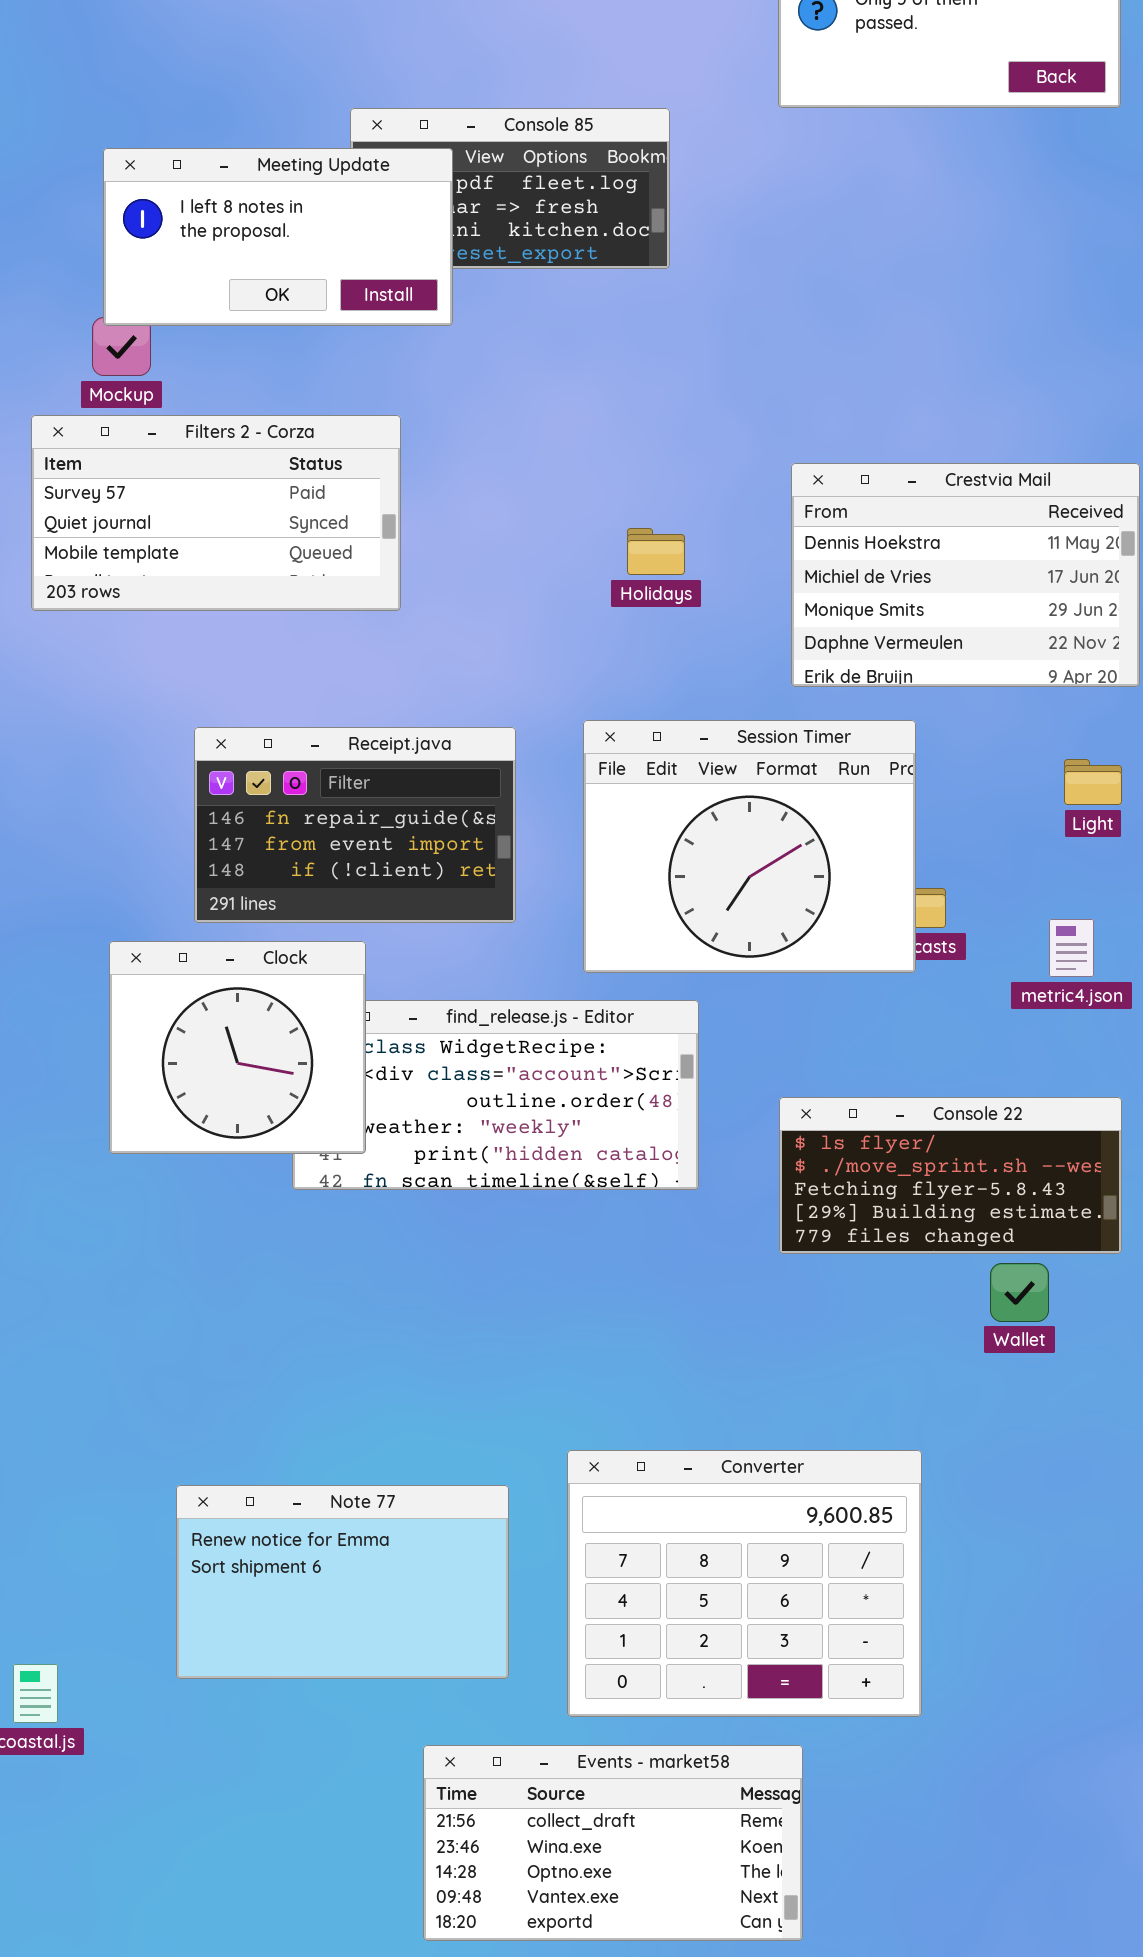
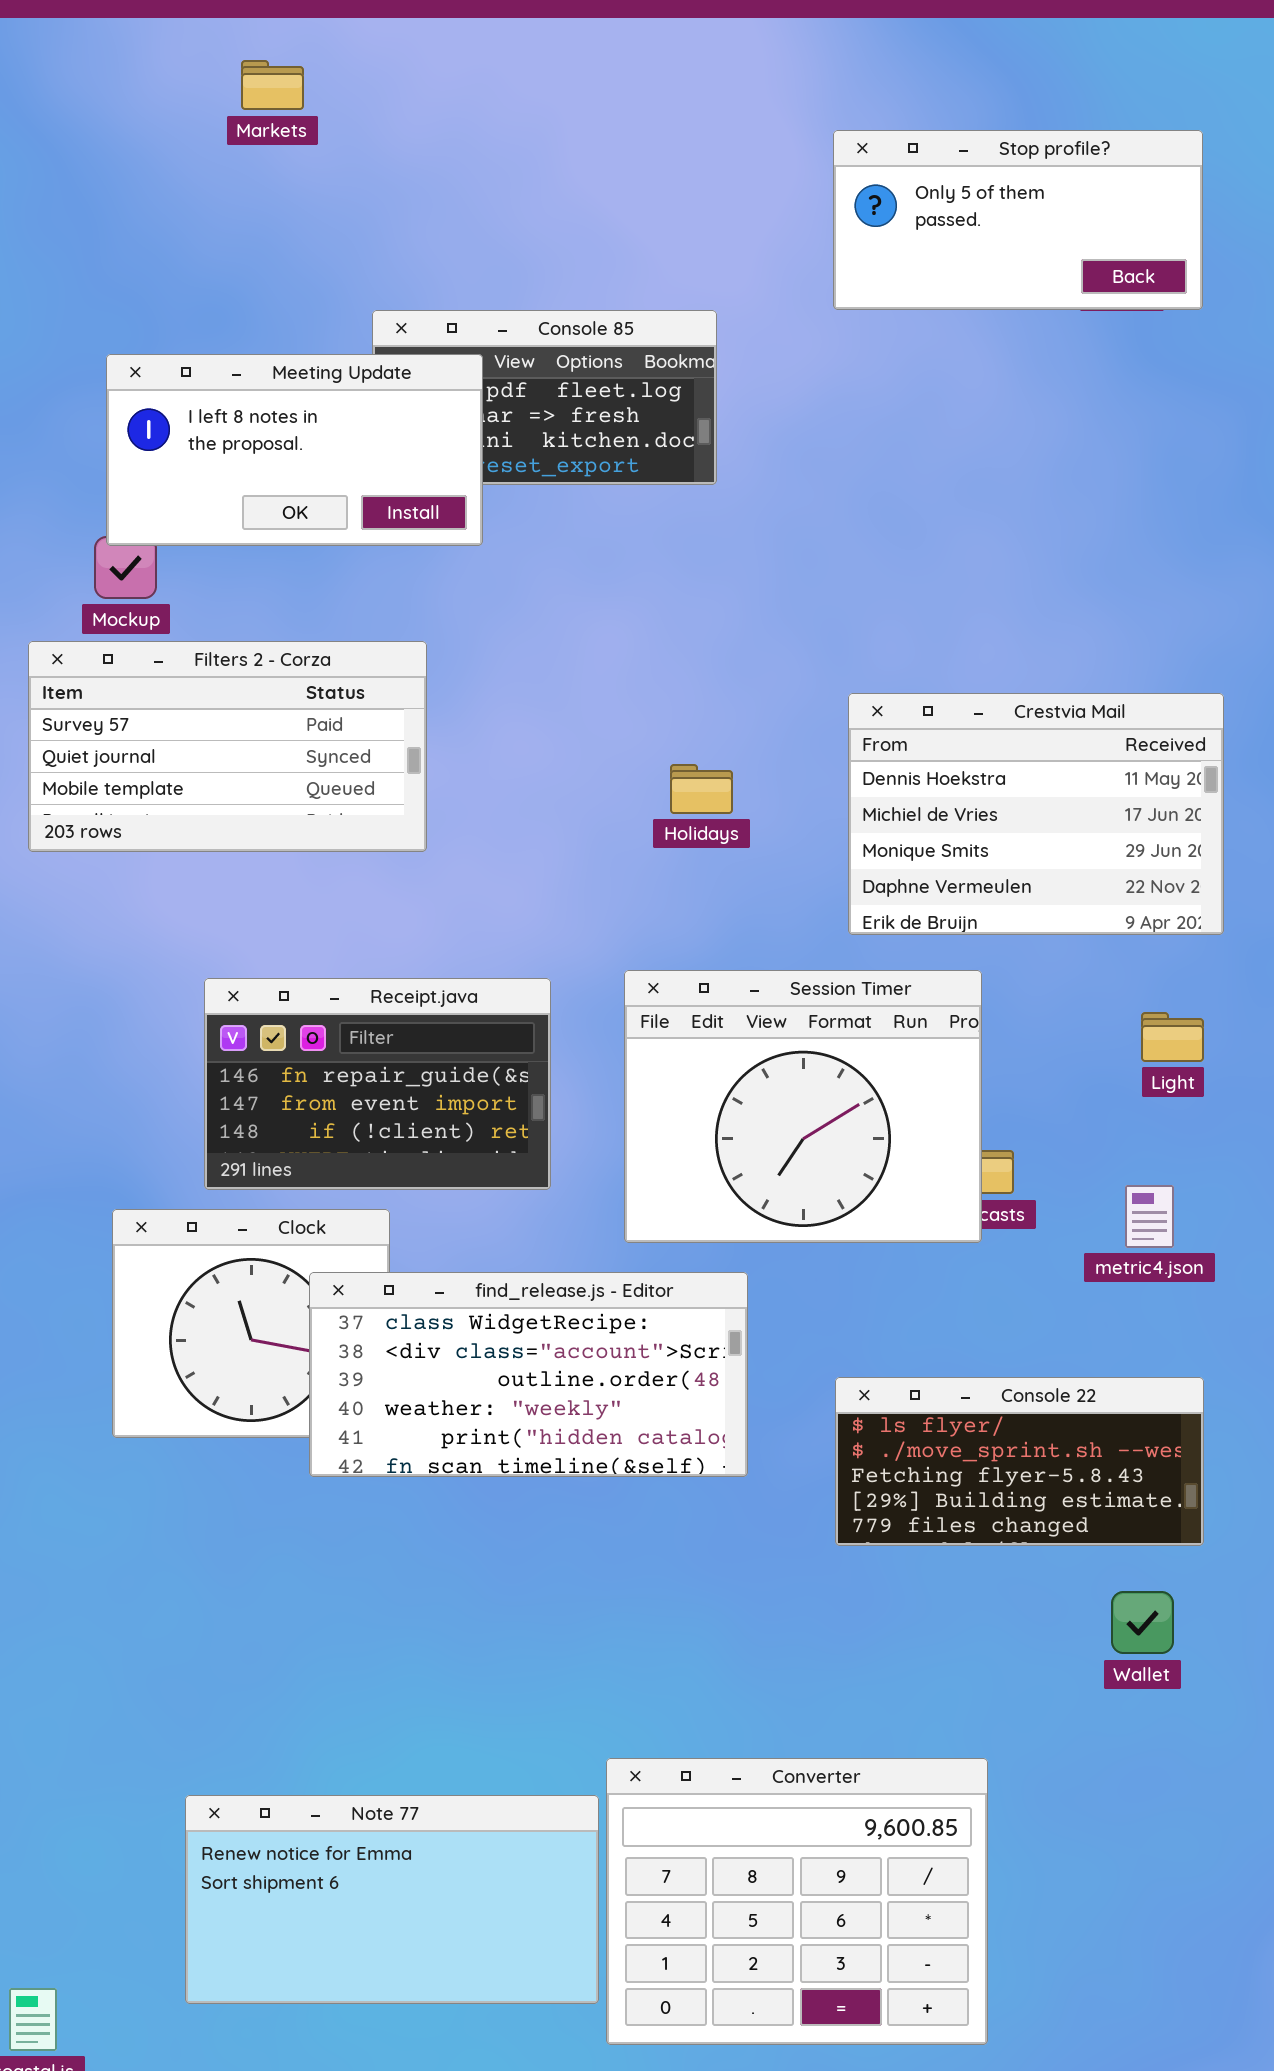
find_release.js - Editor: [292,1000,699,1190] -> [309,1272,748,1477], raised
Wallet: [990,1263,1049,1322] -> [1111,1591,1174,1654], moved
Note 77: [176,1485,509,1679] -> [185,1795,599,2004], resized

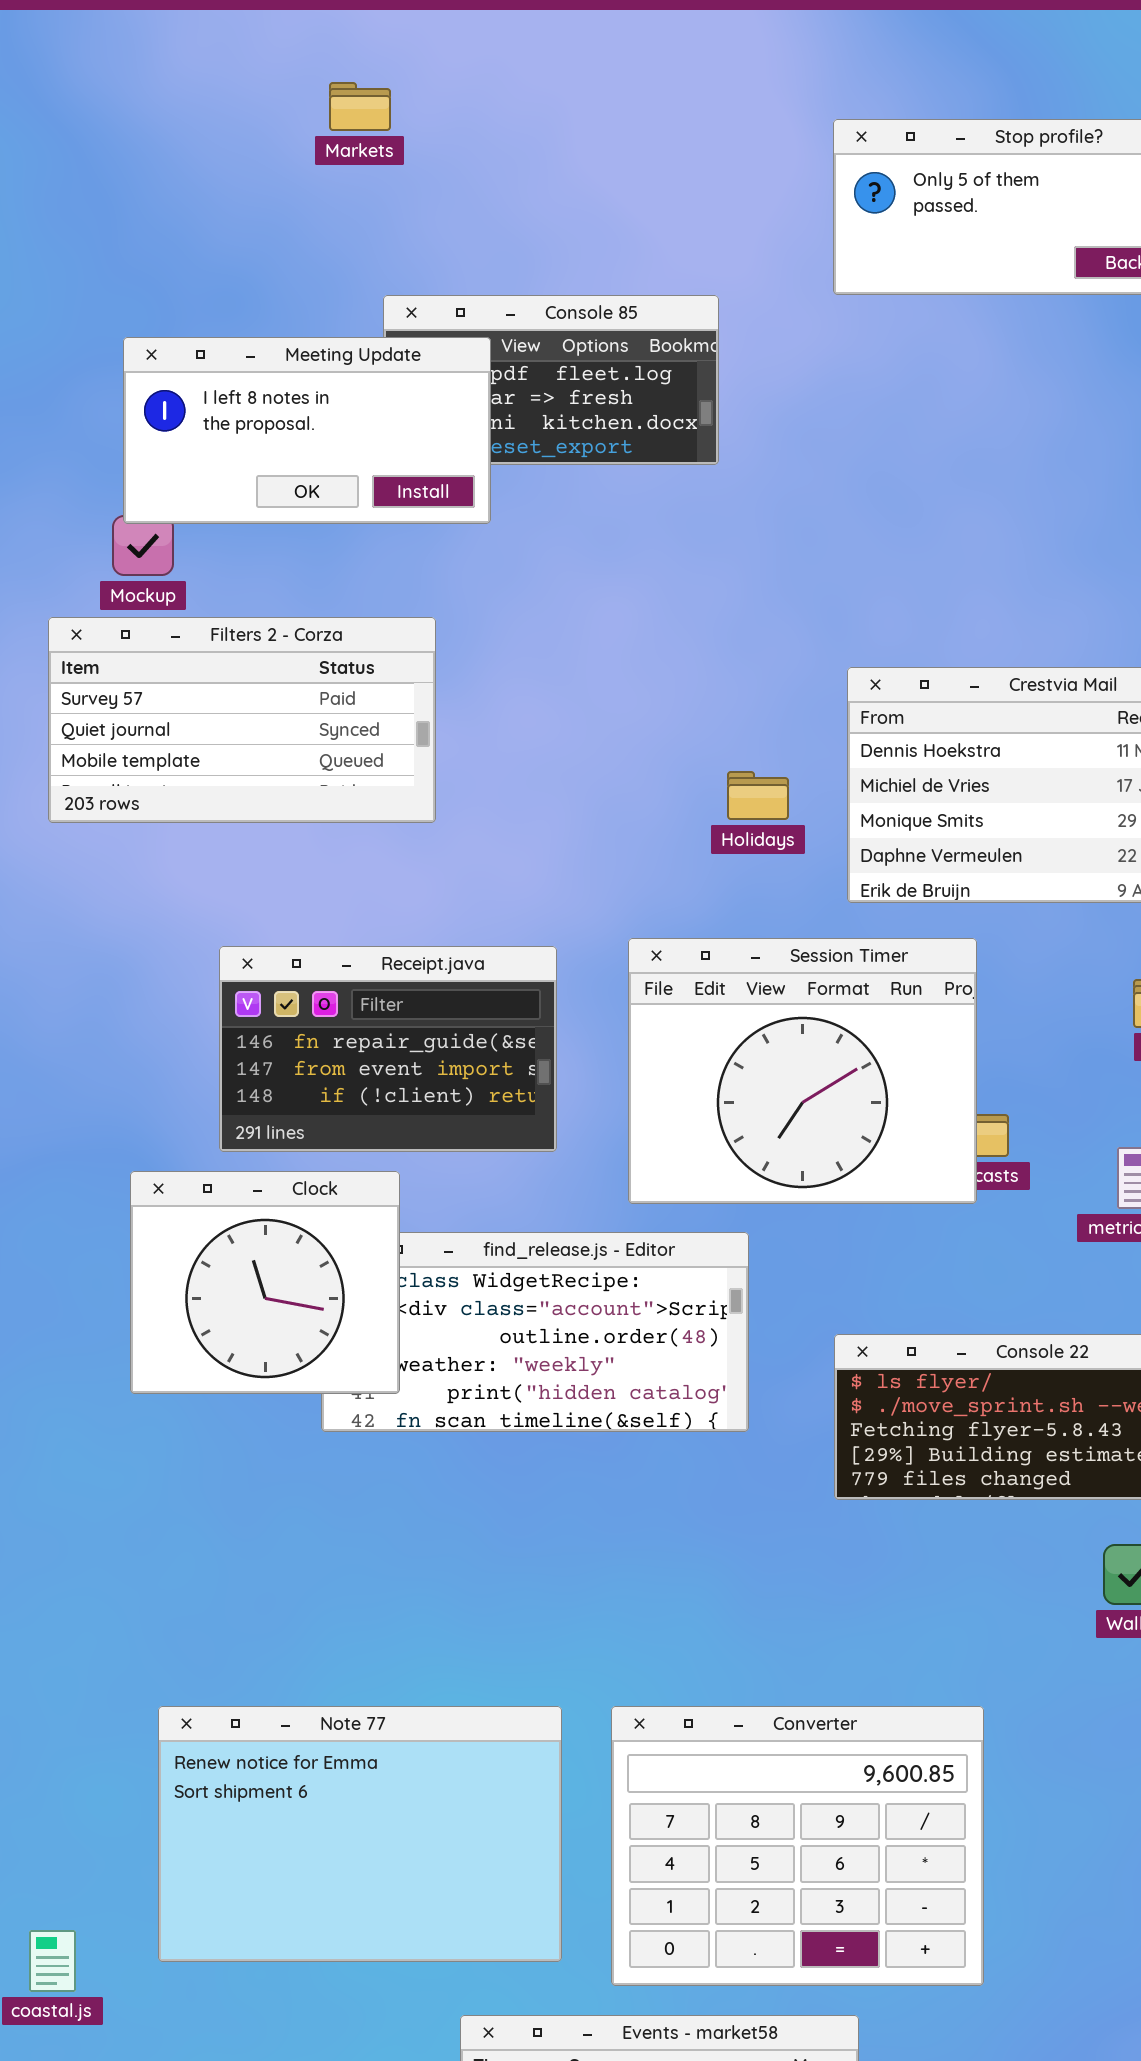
Markets: [241,60,304,110] -> [329,82,391,131], moved
Holidays: [670,764,733,814] -> [727,771,789,820], moved
Clock: [112,1209,390,1438] -> [130,1171,400,1394], raised
Note 77: [185,1795,599,2004] -> [158,1706,562,1962], moved, resized

